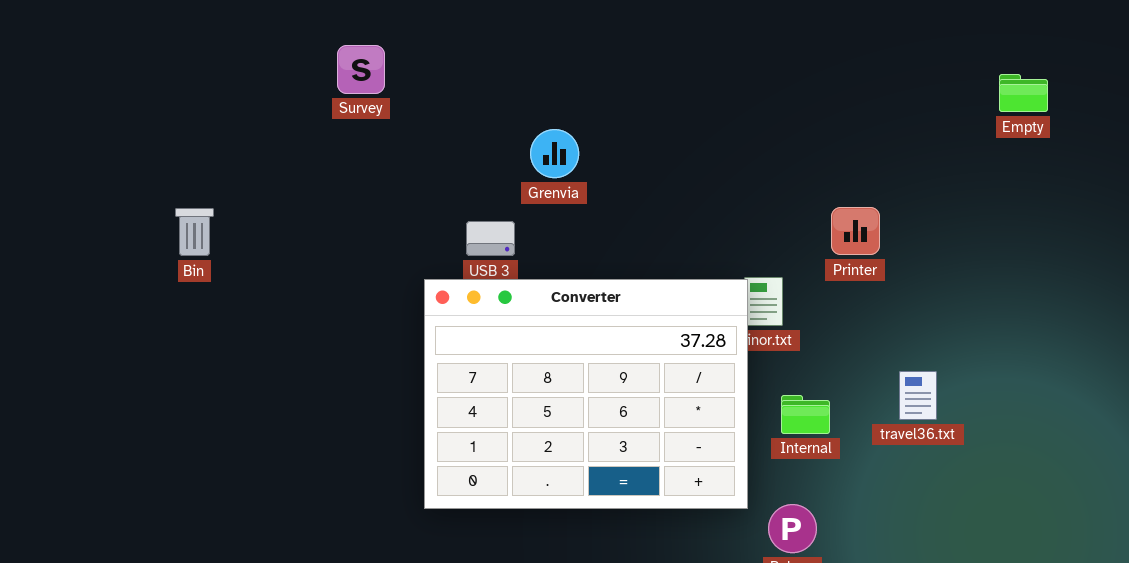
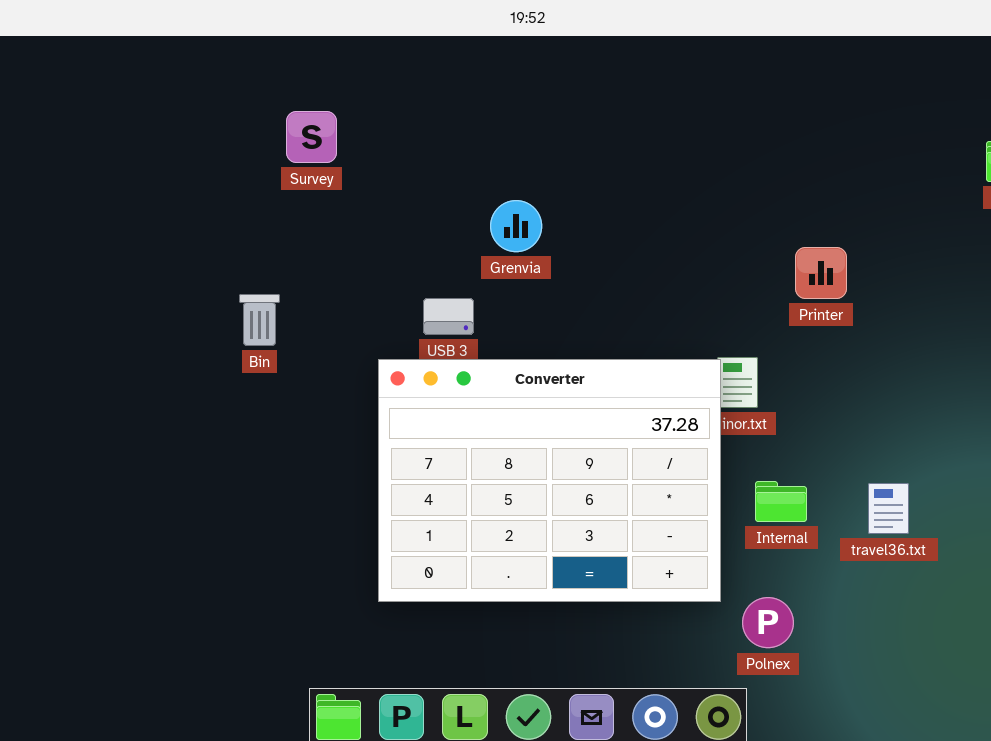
Printer: [831,207,880,255] -> [795,247,847,299], moved
Bin: [175,208,214,256] -> [239,294,280,346], moved
travel36.txt: [899,371,937,420] -> [868,483,909,534], moved

